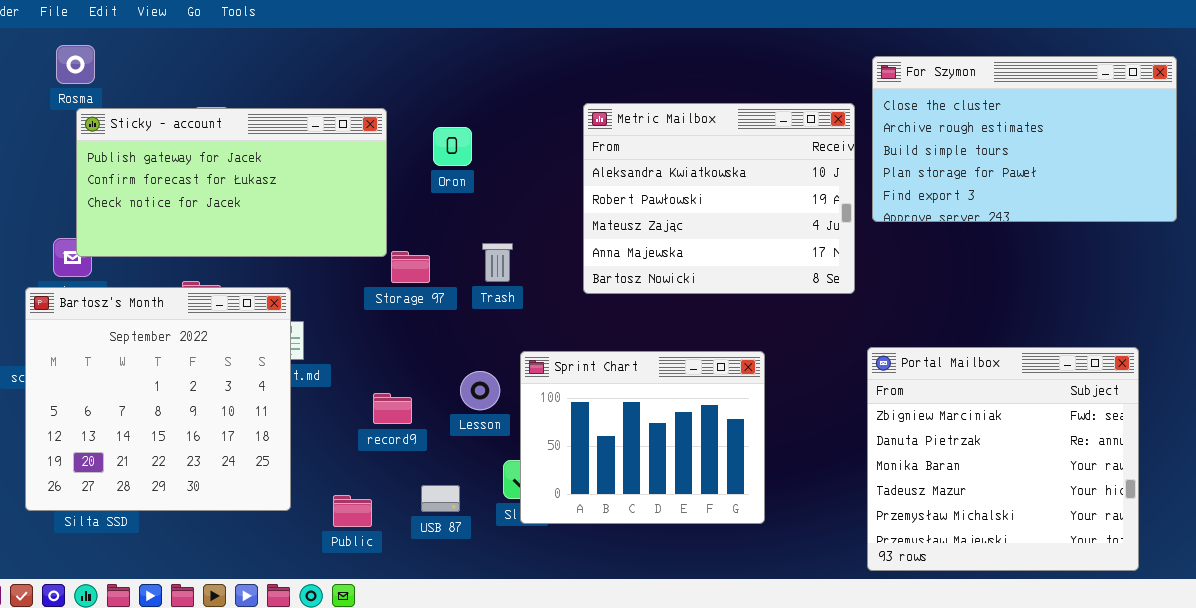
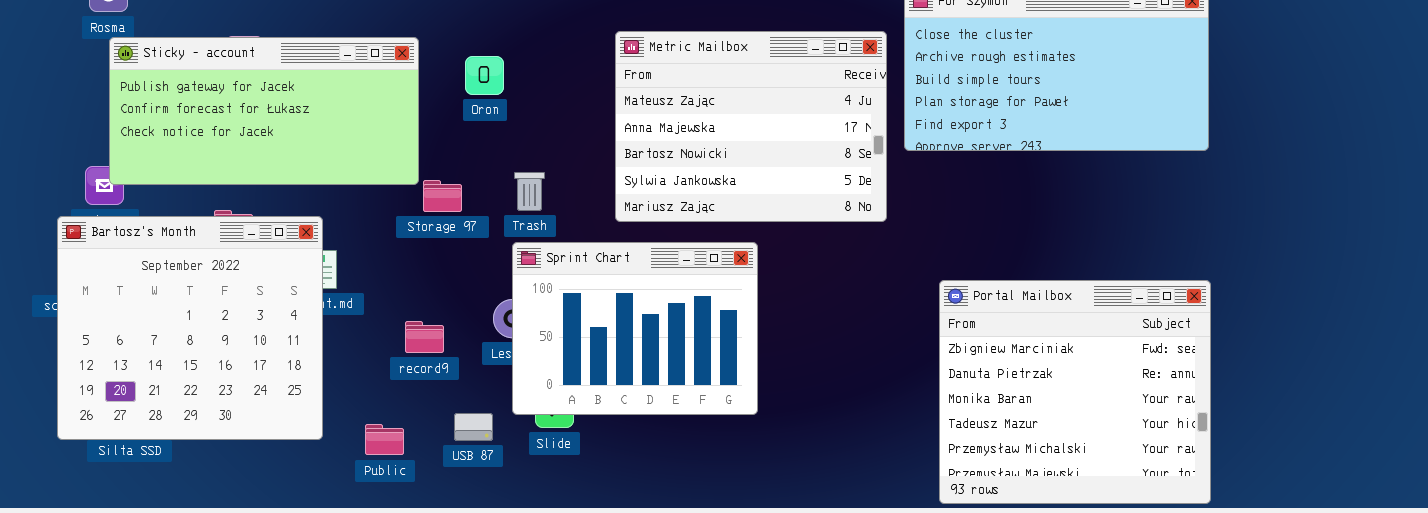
Metric Mailbox: [583,103,855,294] -> [615,31,887,222], scrolled down 2 rows
Portal Mailbox: [867,347,1139,571] -> [939,280,1211,504], moved
Sprint Chart: [520,351,765,524] -> [512,242,758,415], moved

